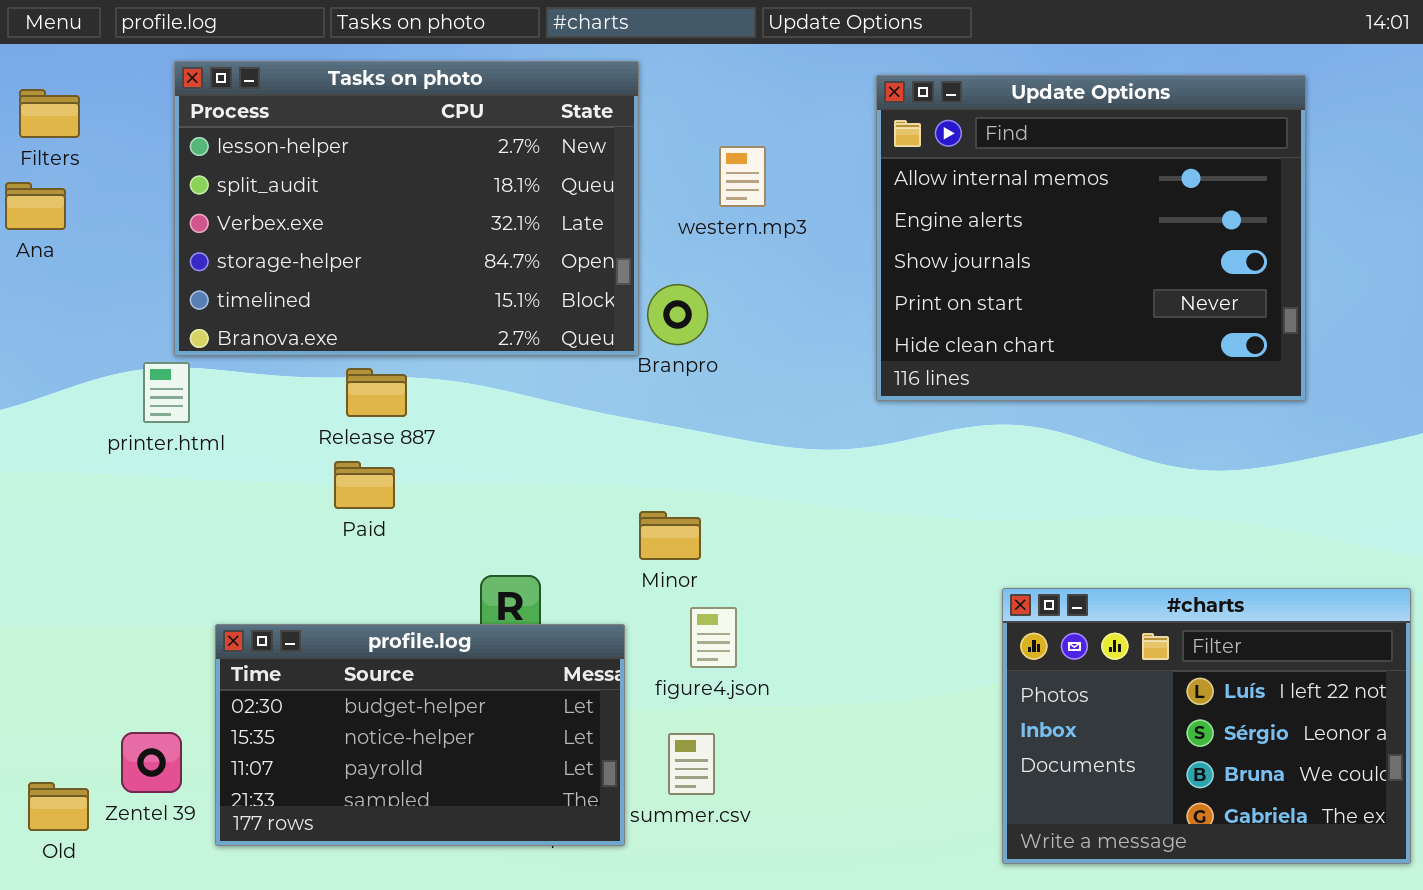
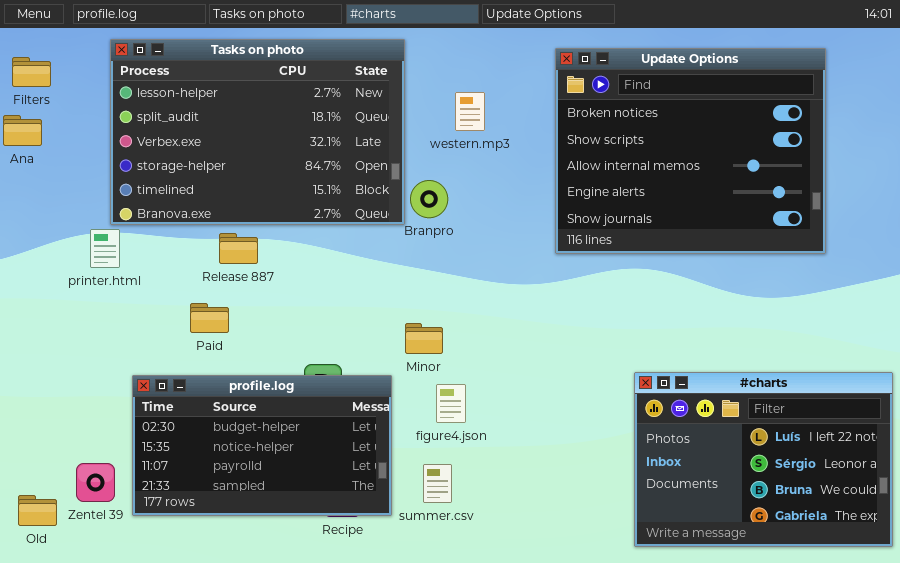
Update Options: [876,75,1306,401] -> [555,48,826,254], scrolled up 2 rows
Paid: [334,461,395,509] -> [190,303,229,333], moved
profile.log: [215,624,625,846] -> [132,375,392,516], moved

